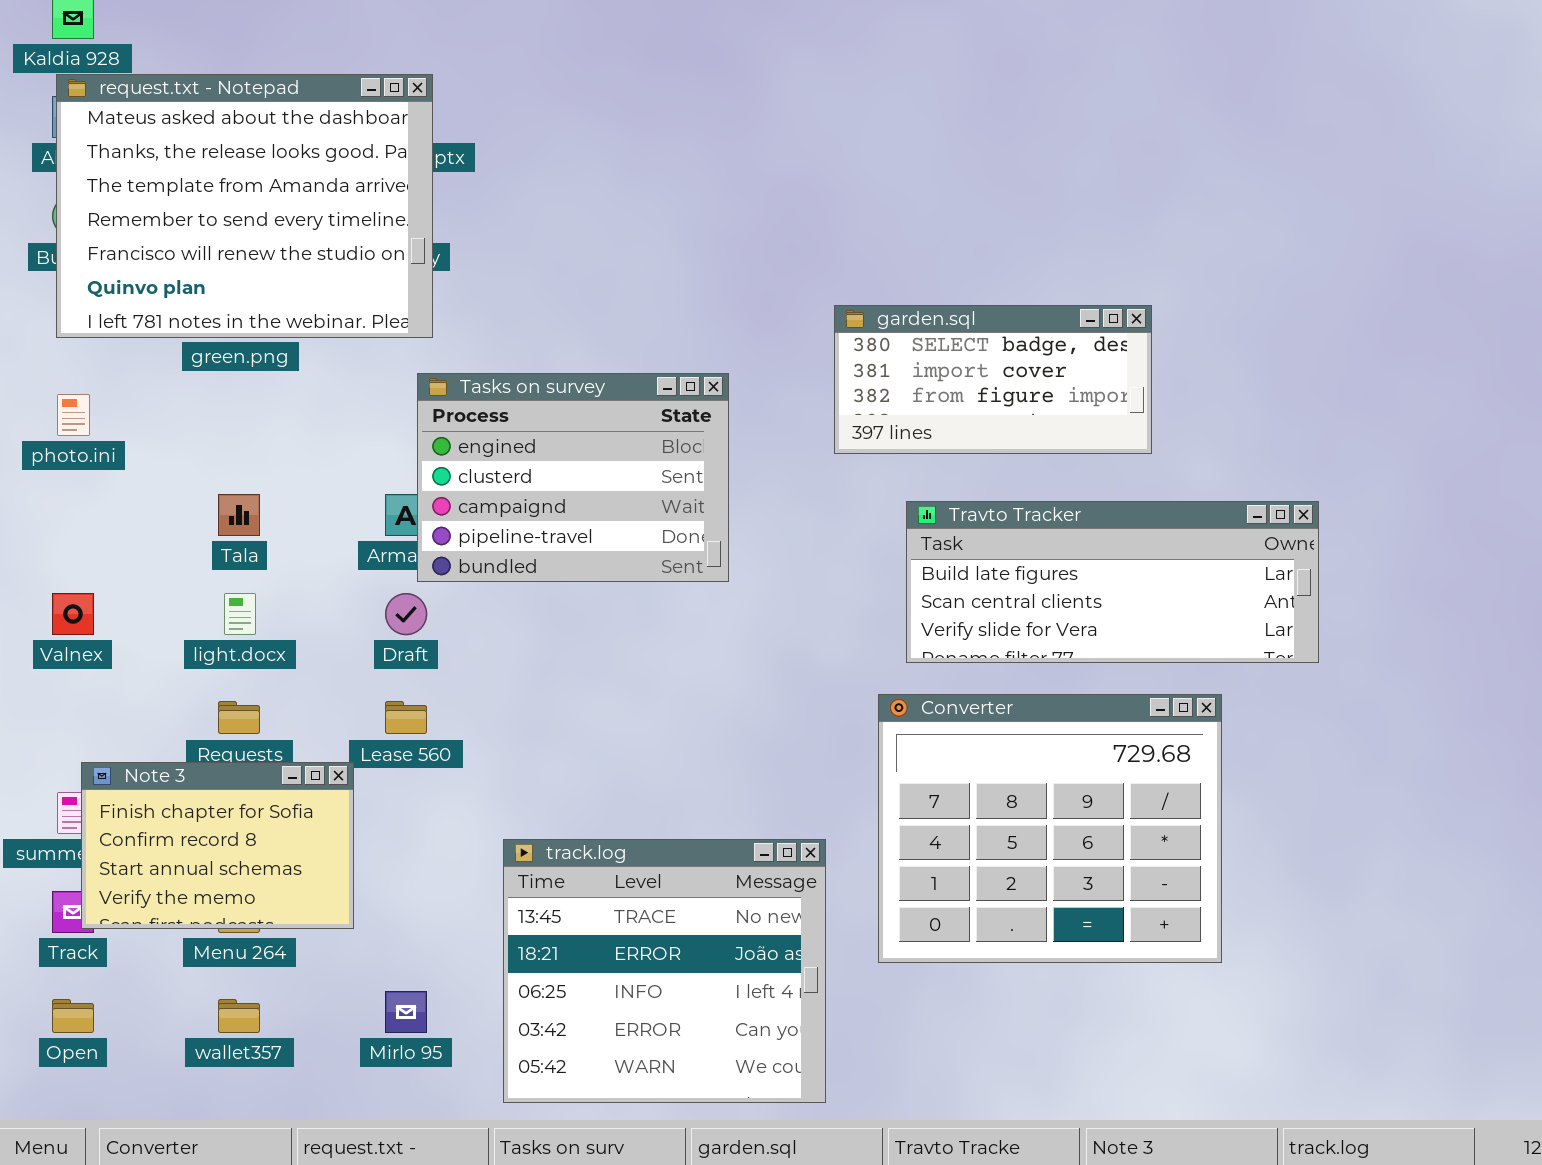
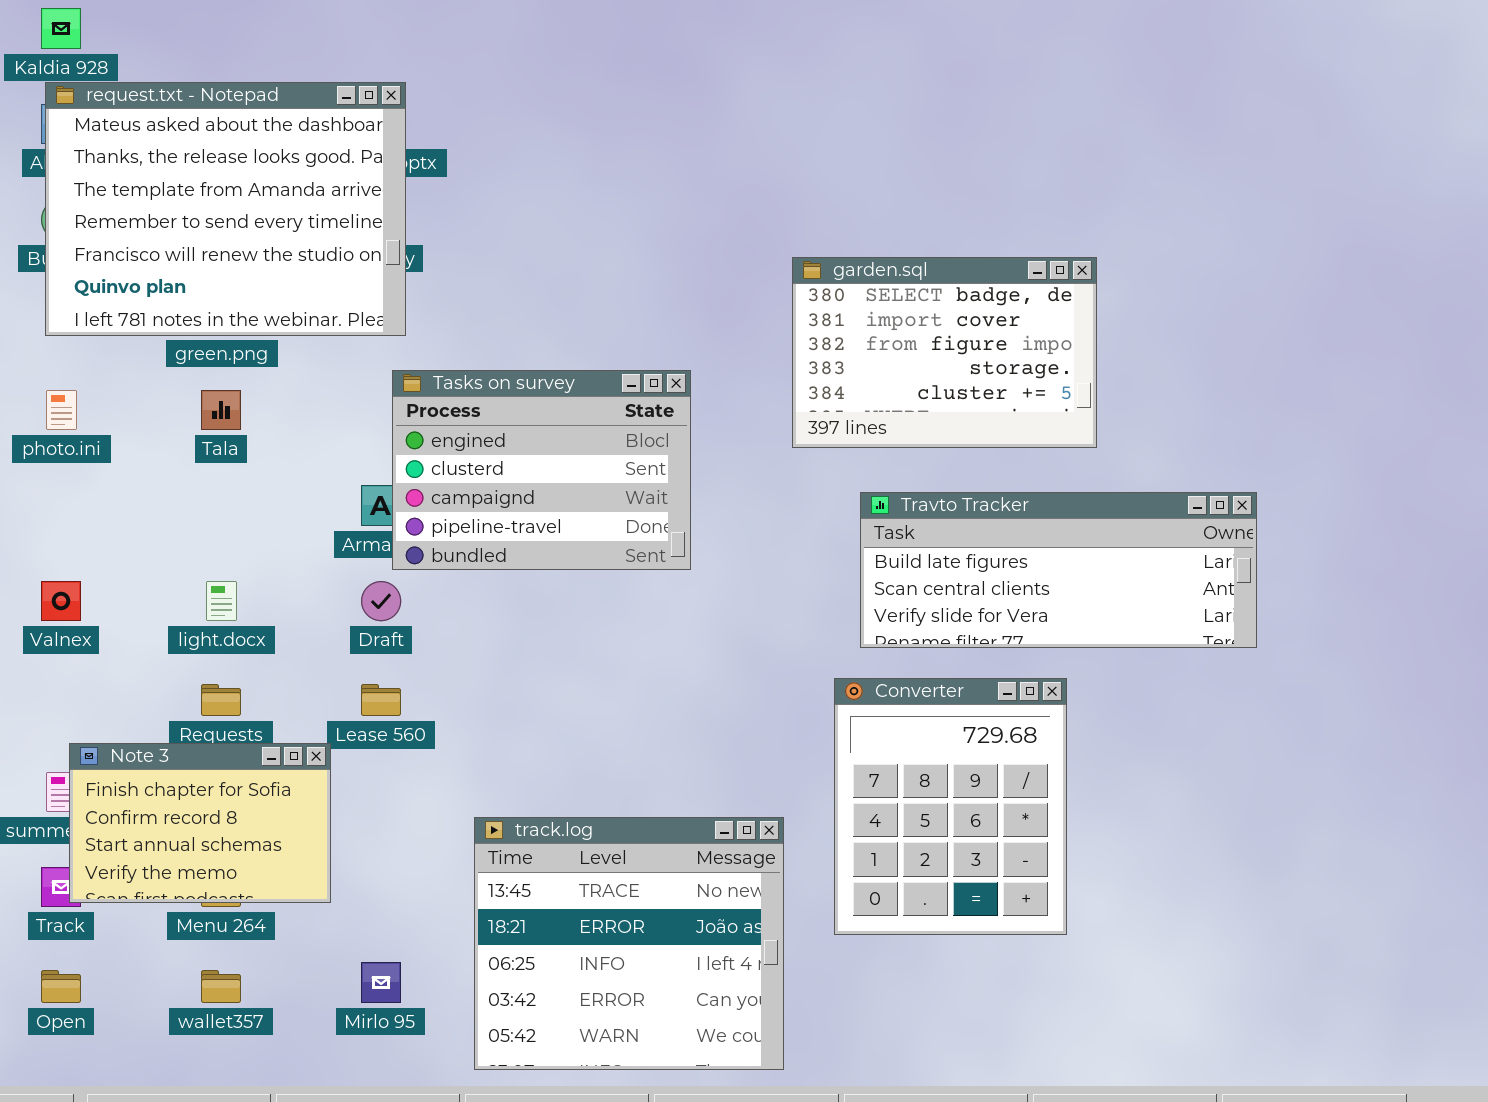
garden.sql: [834,305,1152,454] -> [792,257,1097,448], resized
Tala: [218,494,260,536] -> [201,390,241,430], moved
Converter: [878,694,1222,963] -> [834,678,1067,935], resized

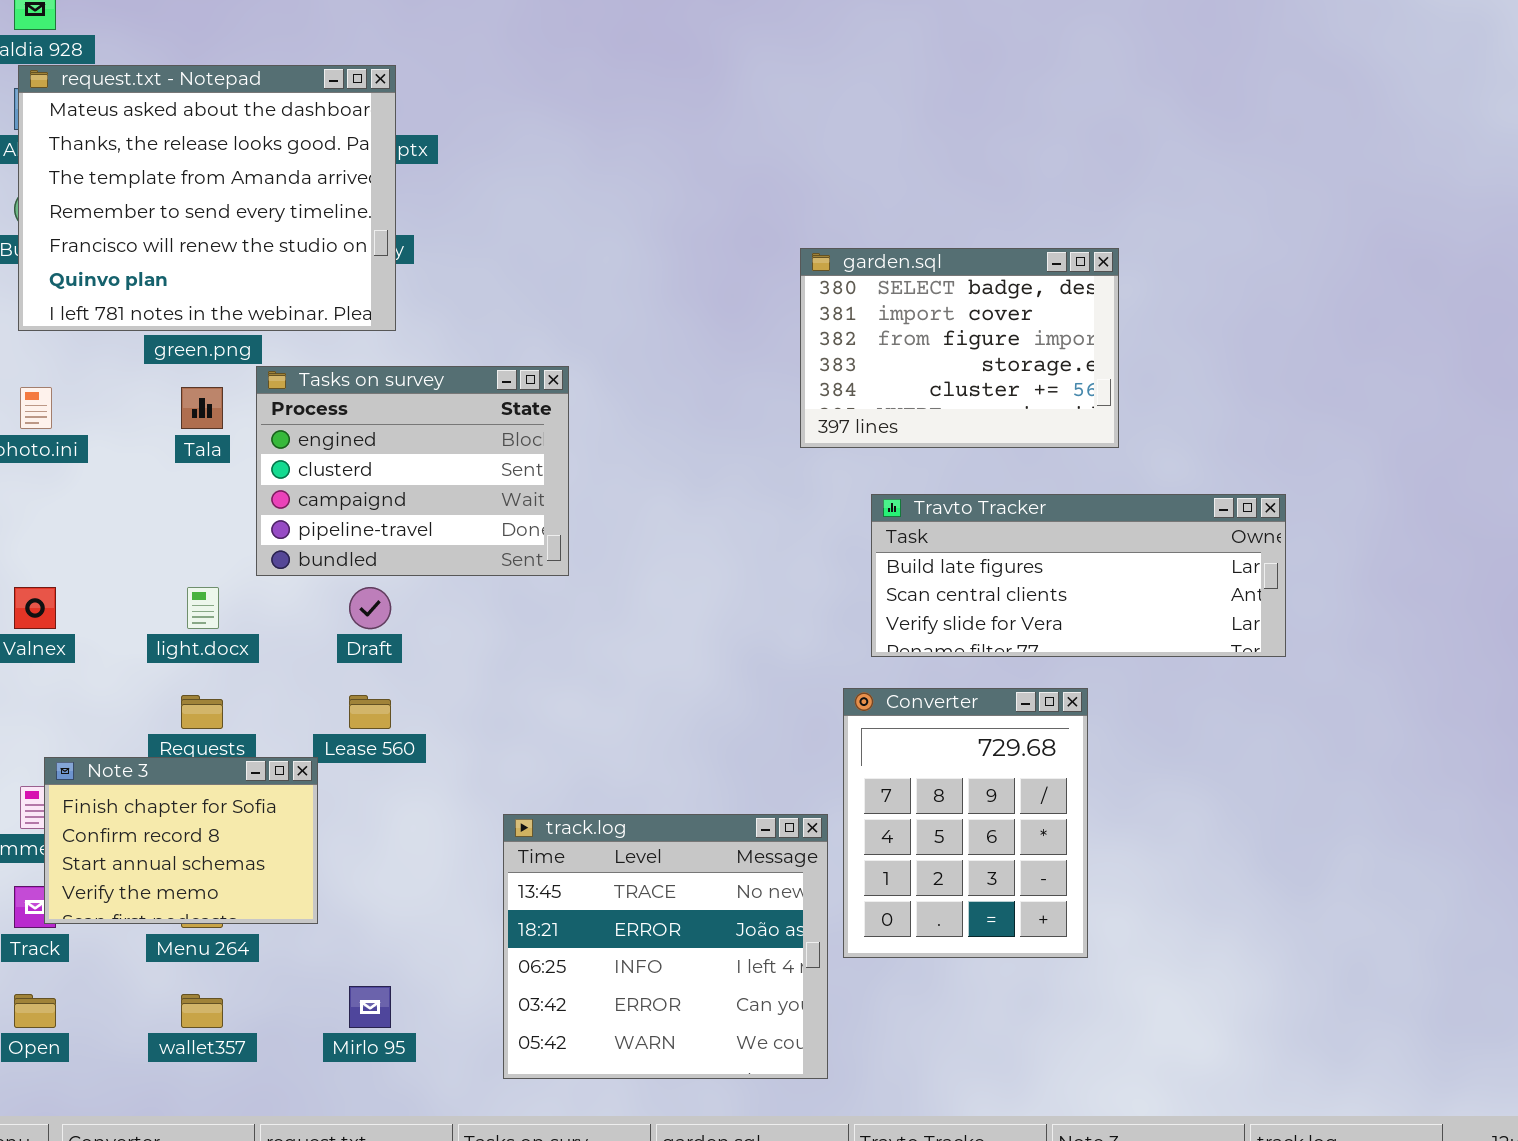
Tasks on survey: [392,370,691,570] -> [256,366,569,576], moved
track.log: [474,817,784,1070] -> [503,814,828,1079], moved

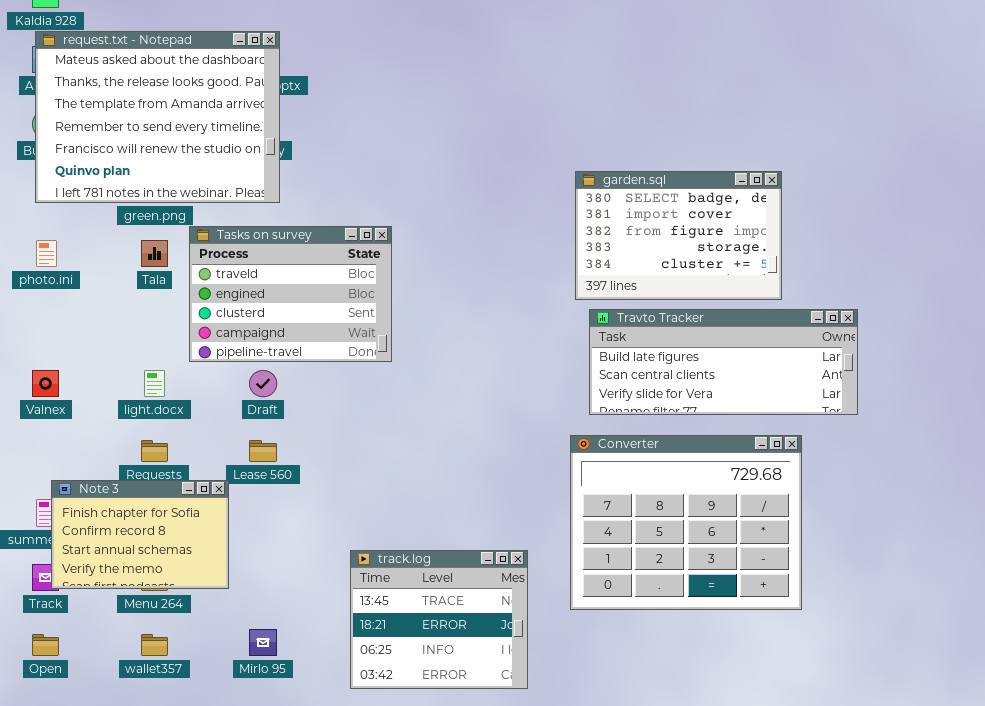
garden.sql: [800,248,1119,448] -> [575,171,782,300], moved
Tasks on survey: [256,366,569,576] -> [189,226,392,362], scrolled up 1 row
Converter: [843,688,1088,958] -> [570,435,802,610], resized
track.log: [503,814,828,1079] -> [350,550,528,689], resized

